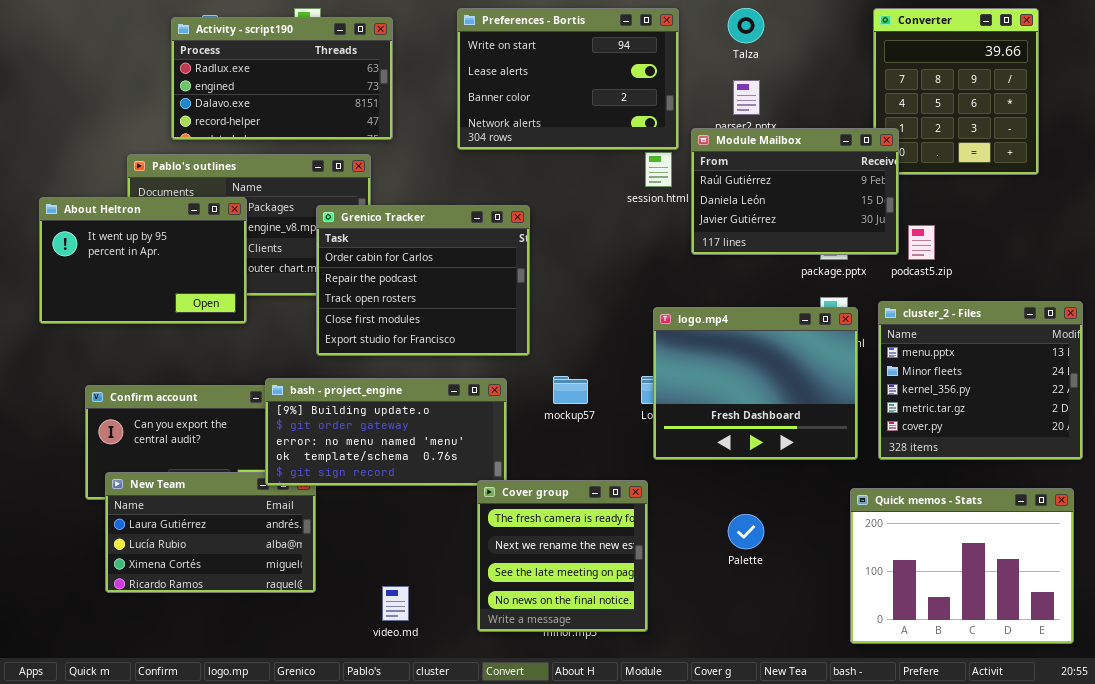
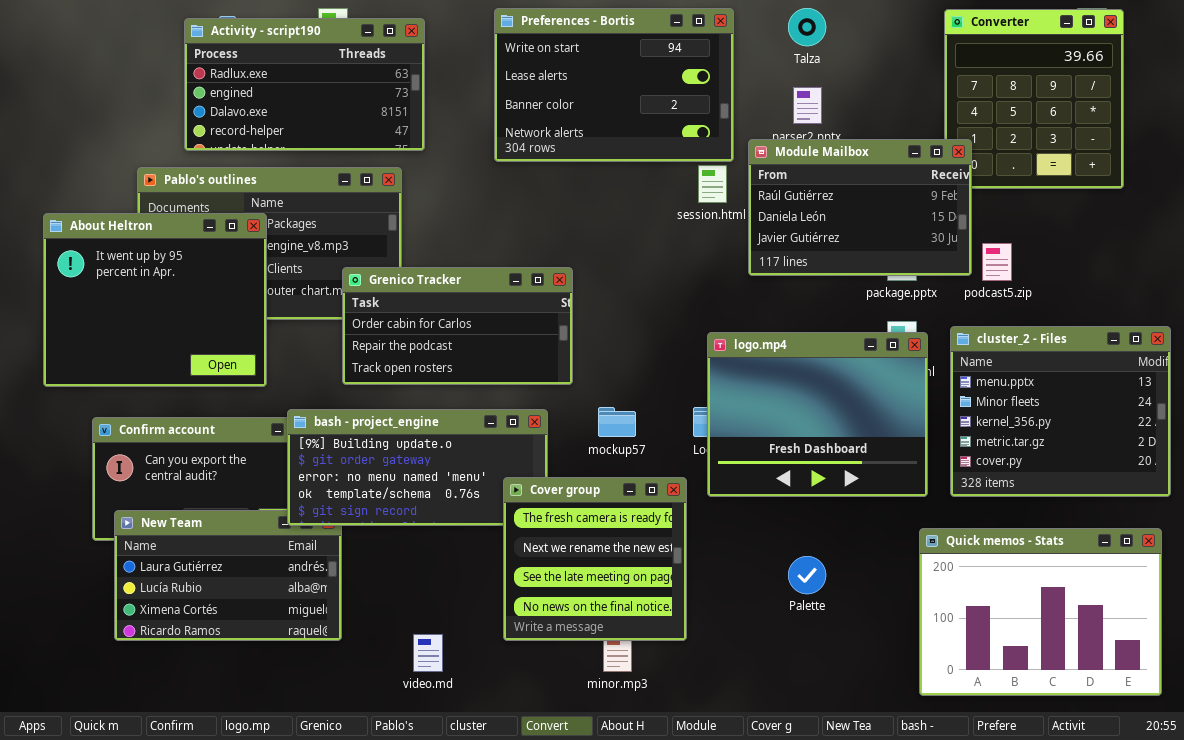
About Heltron: [39,197,247,324] -> [43,213,267,387], resized
Grenico Tracker: [316,205,530,356] -> [342,267,573,385], resized
Cover group: [477,480,648,632] -> [503,477,687,641], moved

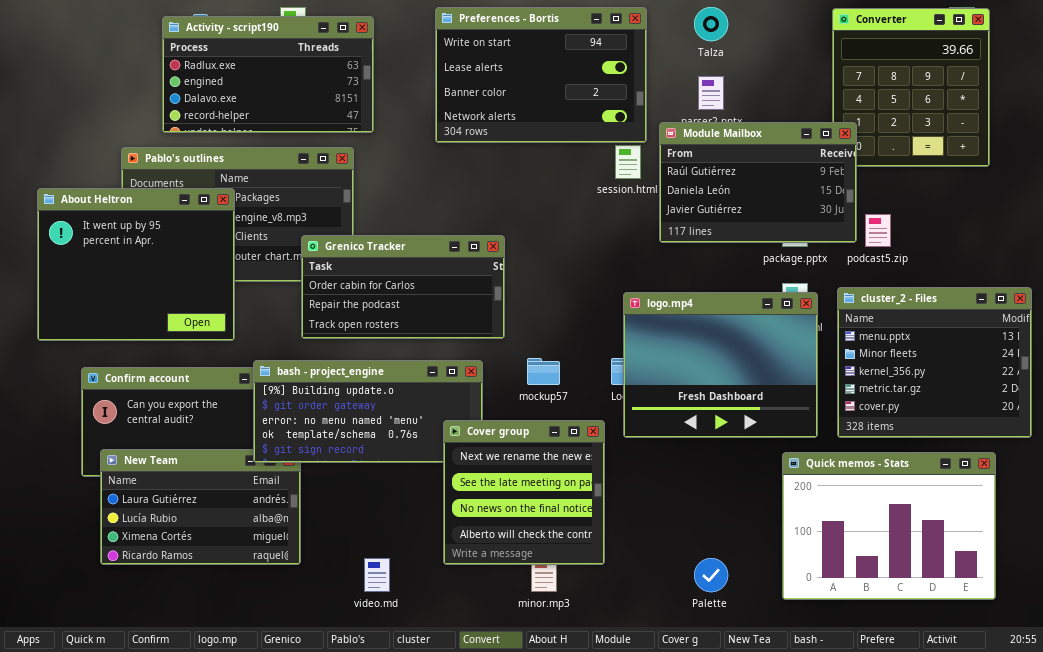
Cover group: [503,477,687,641] -> [443,420,605,565], scrolled down 1 row
Quick memos - Stats: [919,528,1162,696] -> [782,452,996,600], moved
Palette: [788,556,826,594] -> [694,558,728,592], moved

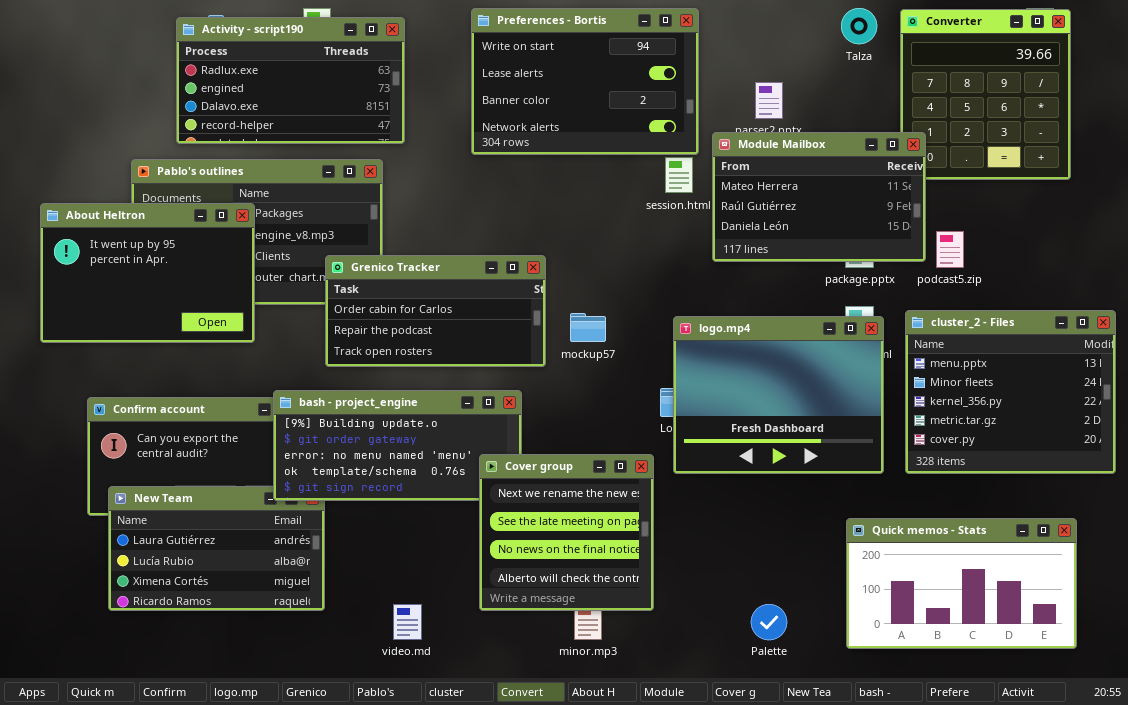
Talza: [694,7,728,41] -> [841,8,877,44], moved
Module Mailbox: [659,122,857,243] -> [712,132,926,262], scrolled up 1 row
About Heltron: [37,188,235,341] -> [40,203,255,343], resized
mockup57: [527,358,560,385] -> [570,313,606,342], moved
Quick memos - Stats: [782,452,996,600] -> [846,518,1077,649], resized

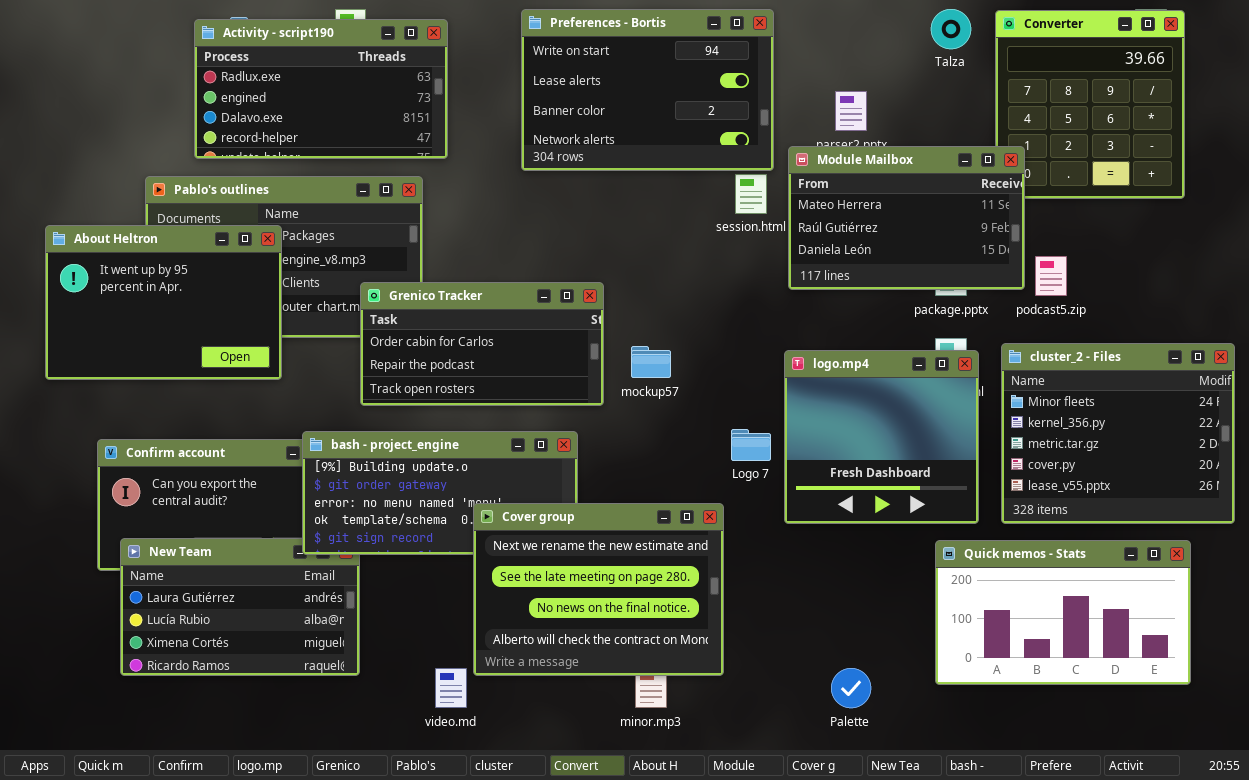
cluster_2 - Files: [905,310,1116,474] -> [1001,343,1235,524], scrolled down 1 row
logo.mp4: [673,316,884,474] -> [784,350,979,524], resized
Cover group: [479,454,654,611] -> [473,503,724,676], resized
Quick memos - Stats: [846,518,1077,649] -> [935,540,1191,685], moved

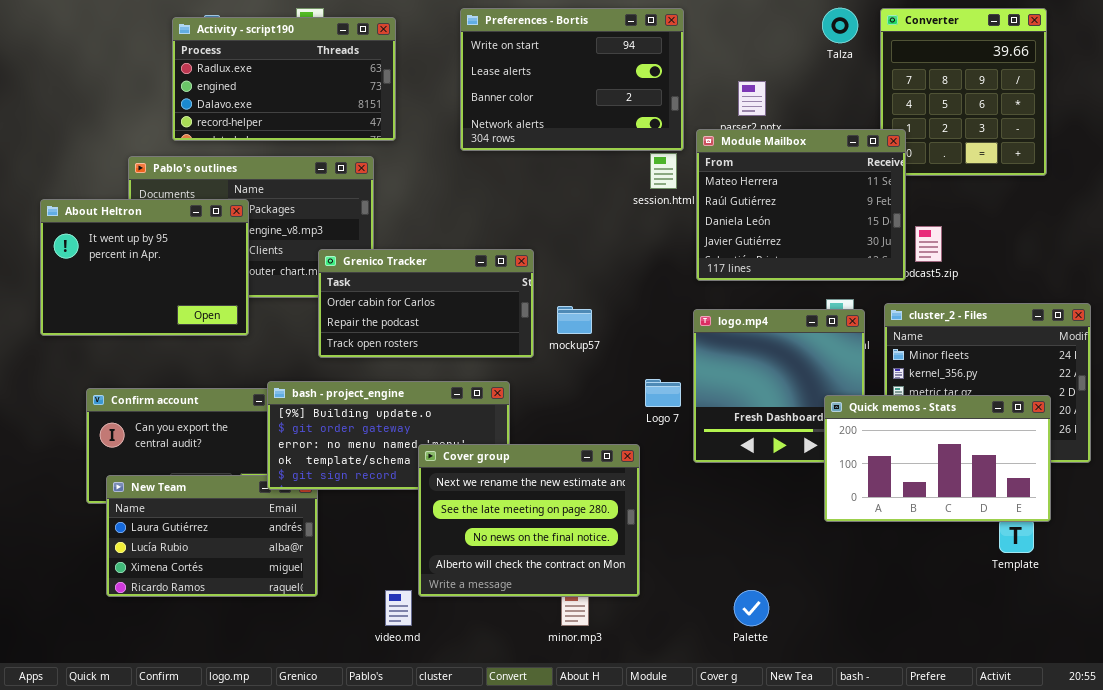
Module Mailbox: [788,146,1025,290] -> [696,129,906,281], resized
Quick memos - Stats: [935,540,1191,685] -> [824,395,1051,522], moved

